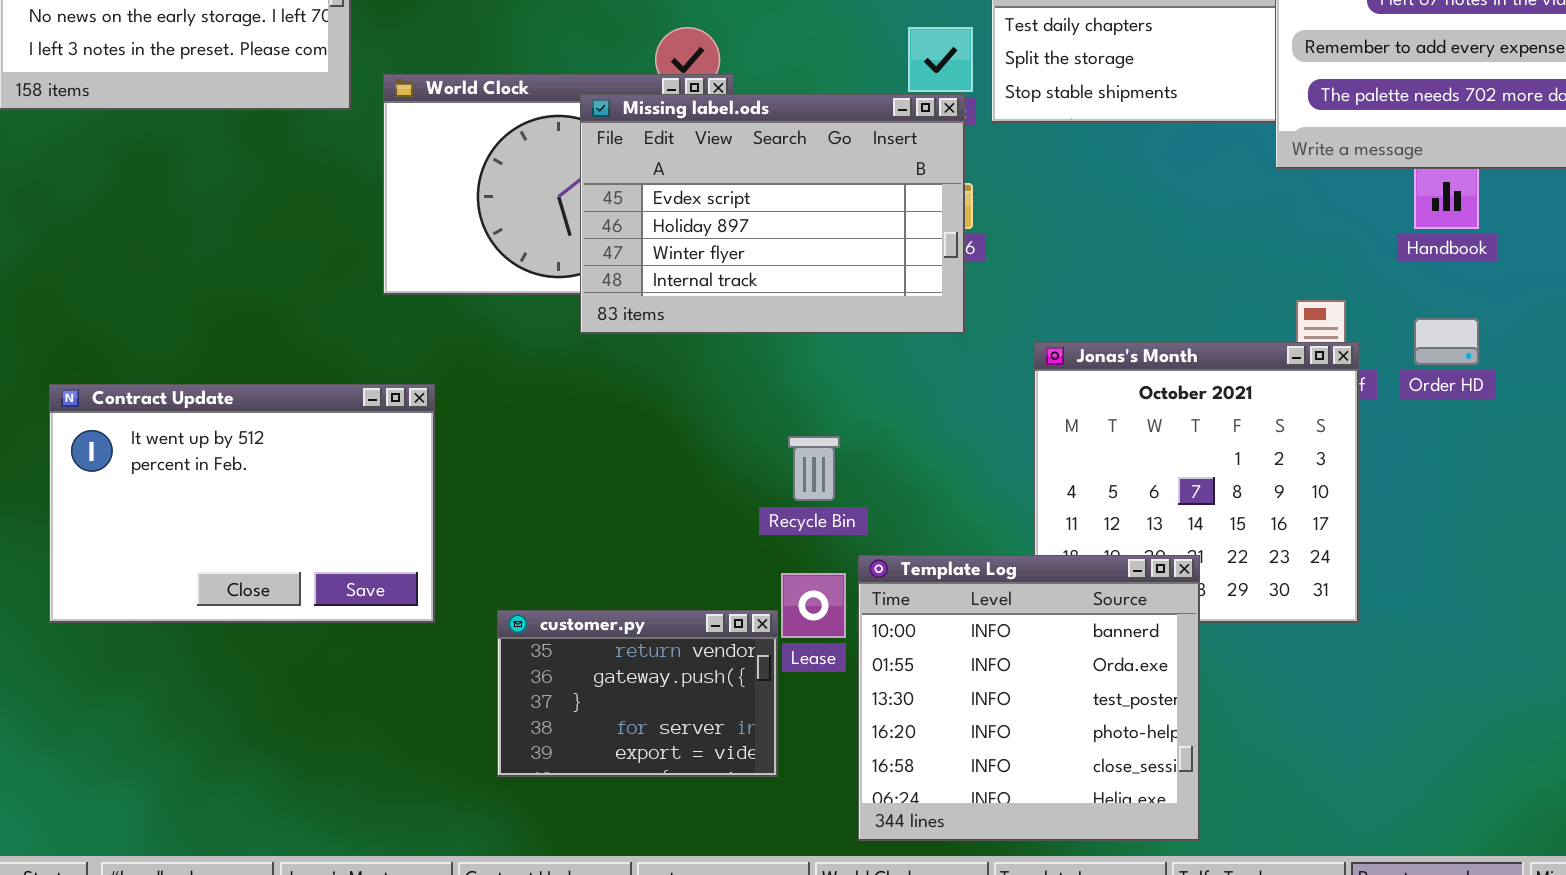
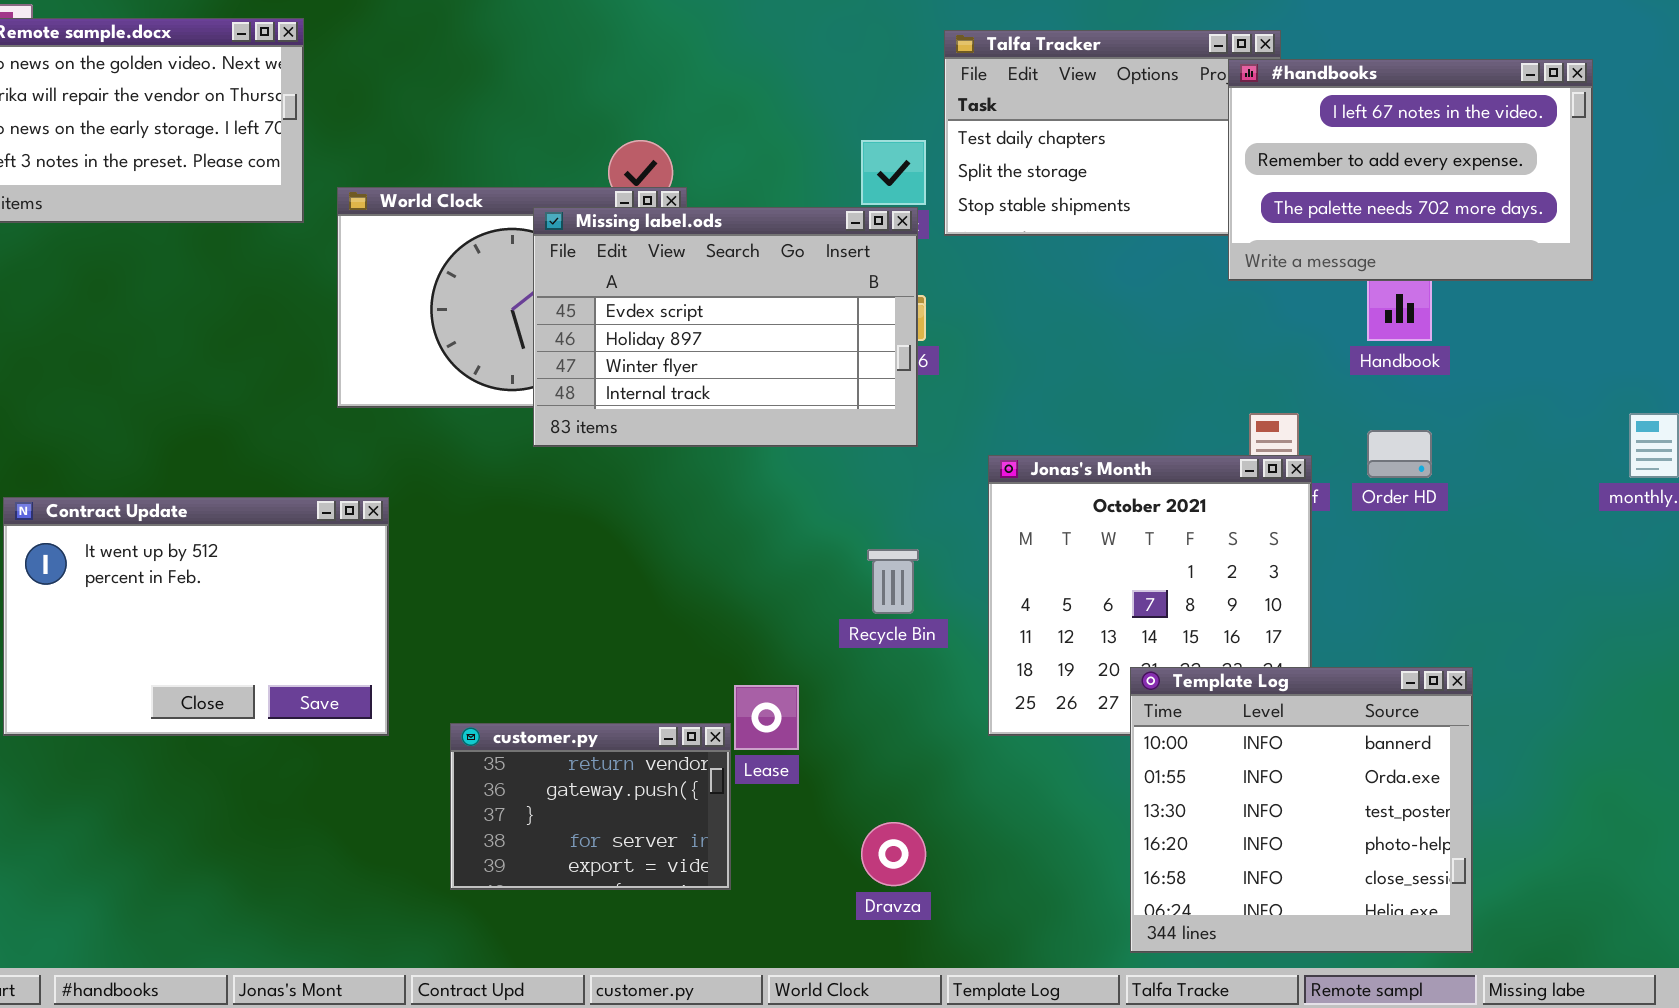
Recycle Bin: [788,436,840,501] -> [867,549,919,614], moved
Template Log: [858,555,1200,841] -> [1130,667,1473,953], moved

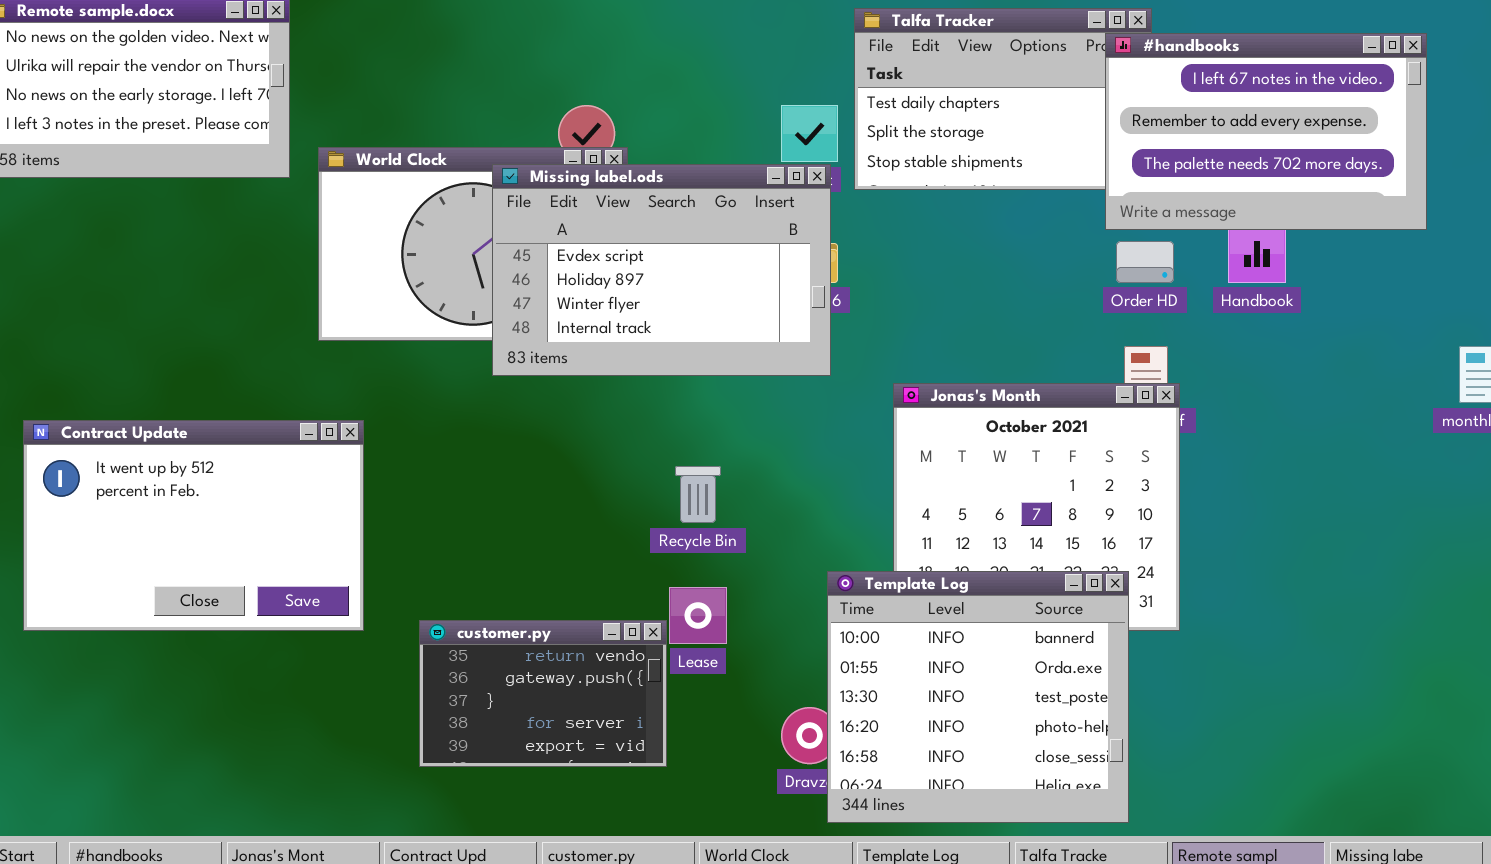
Order HD: [1367,430,1432,478] -> [1116,241,1174,283], moved
Recycle Bin: [867,549,919,614] -> [675,466,721,523], moved
Template Log: [1130,667,1473,953] -> [827,571,1129,823], moved

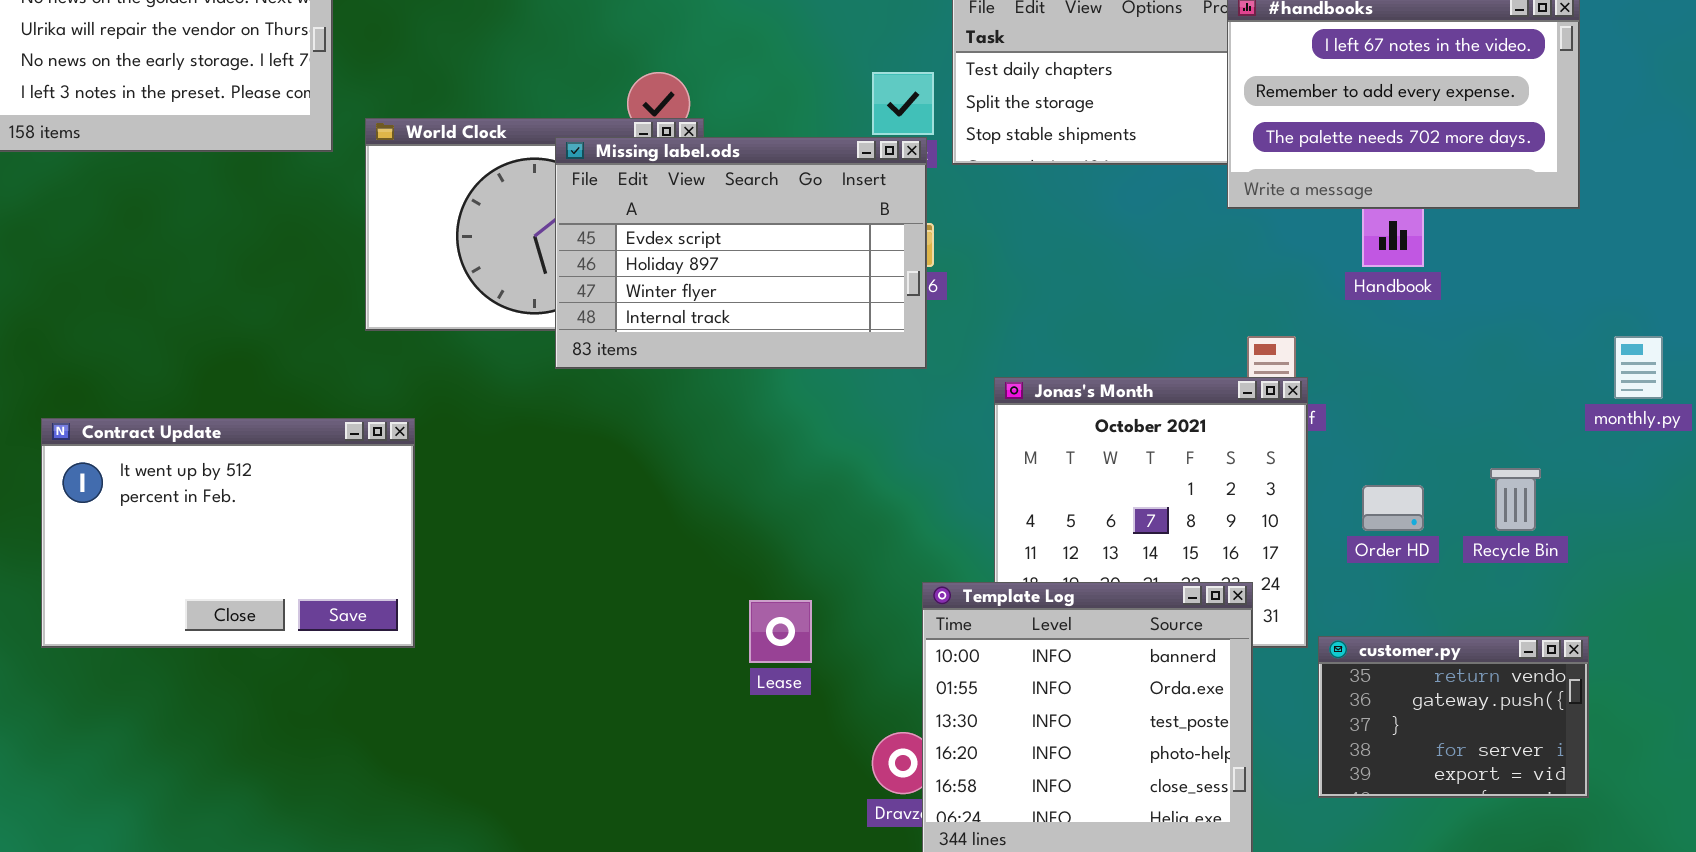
Order HD: [1116,241,1174,283] -> [1362,485,1424,531], moved
Recycle Bin: [675,466,721,523] -> [1490,468,1541,531], moved
customer.py: [419,620,667,767] -> [1318,636,1589,798], moved

